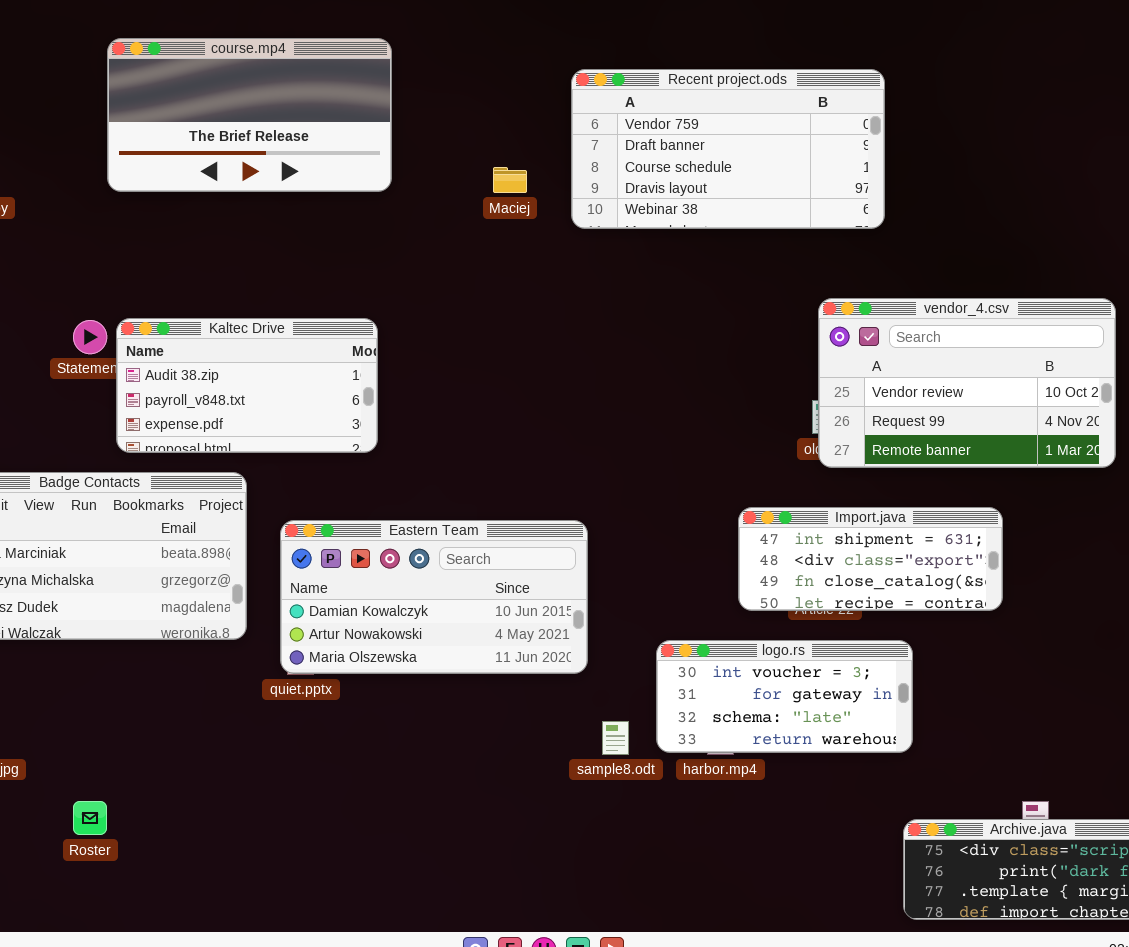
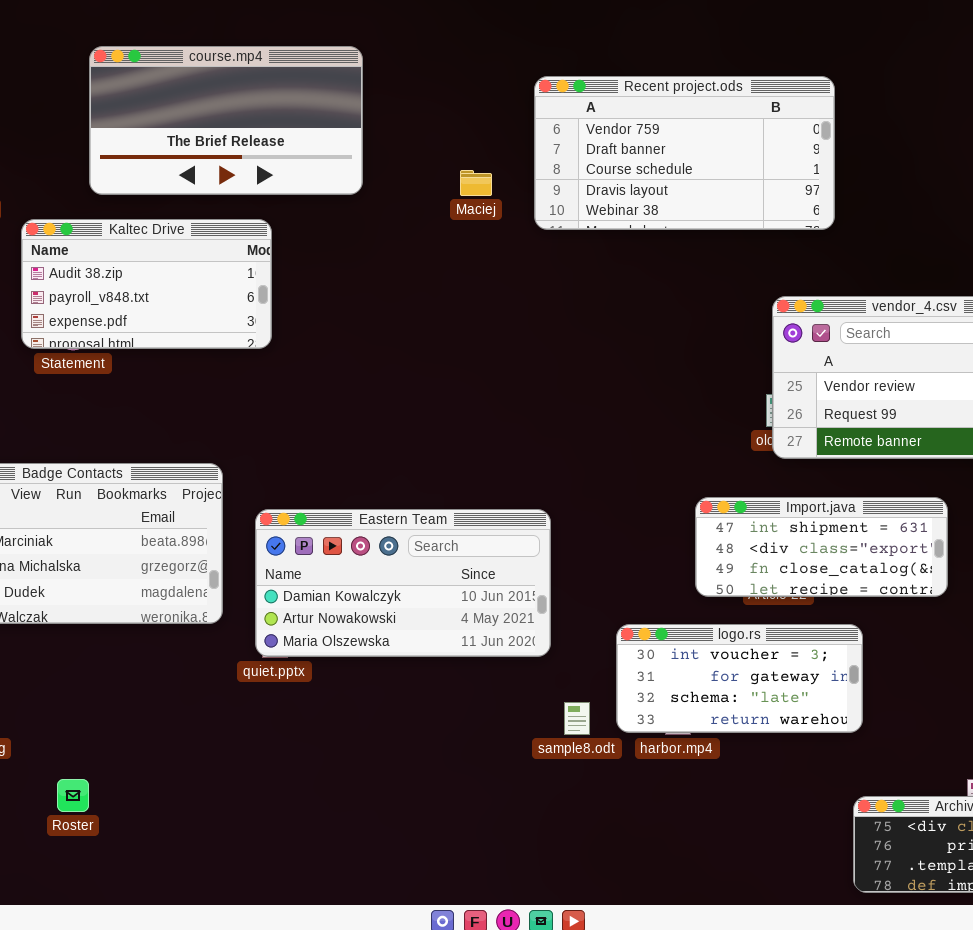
Kaltec Drive: [116,318,378,453] -> [21,219,272,349], moved

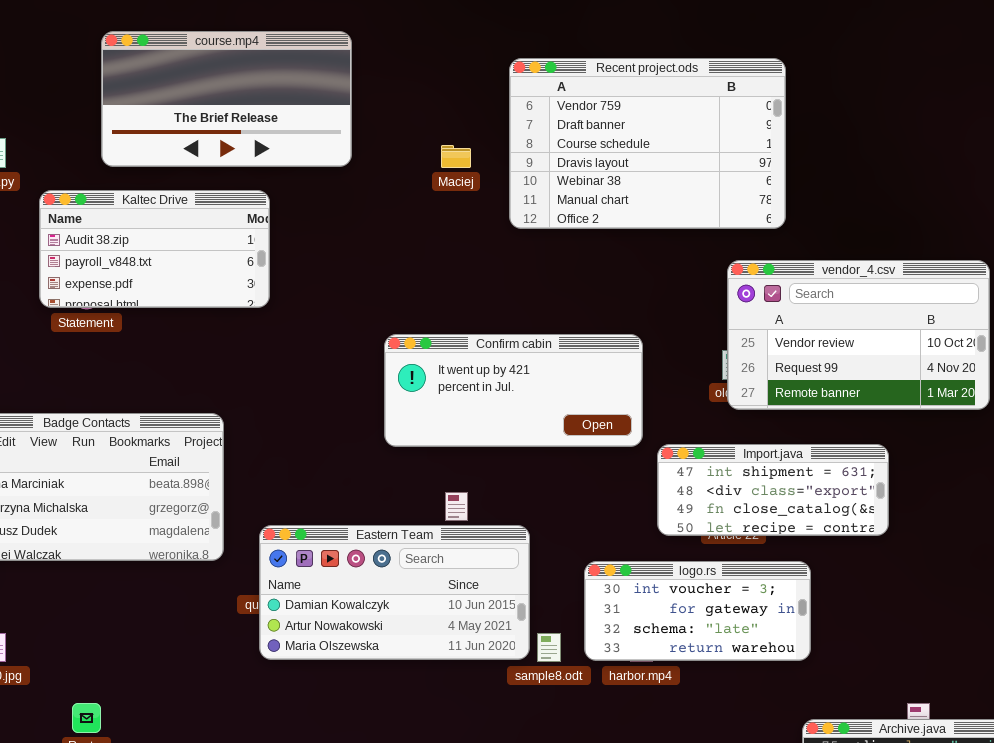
Recent project.ods: [534,76,835,230] -> [509,58,786,229], resized
Confirm cabin: none -> [384,334,643,447], opened
Eastern Team: [255,509,551,657] -> [259,525,530,660], moved

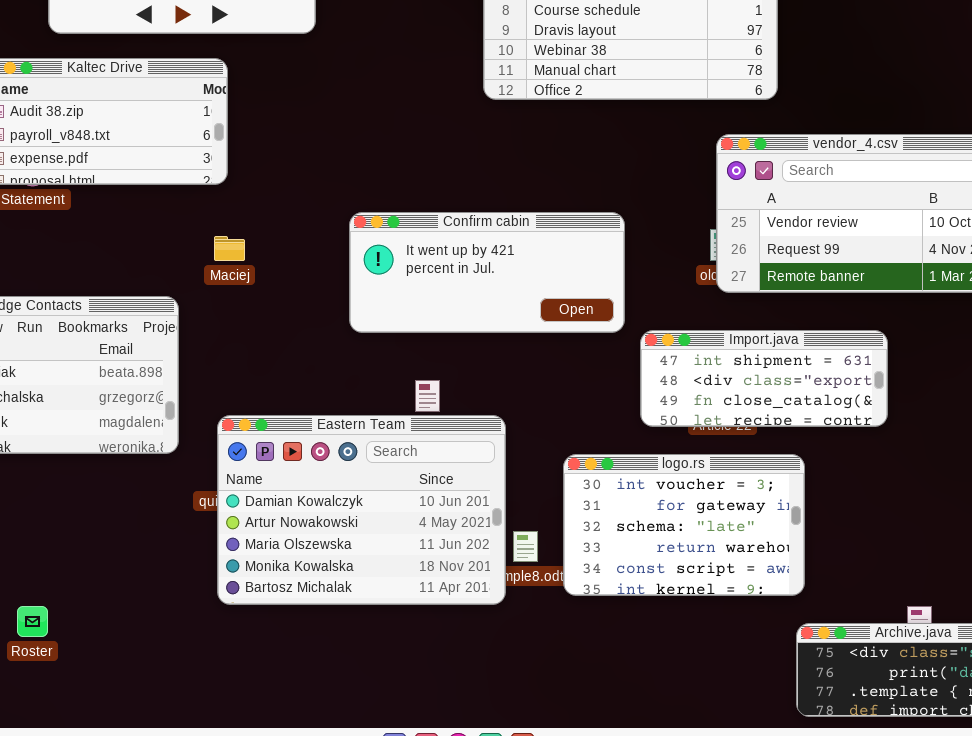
Maciej: [441,145,471,168] -> [214,236,245,261], moved
Eastern Team: [259,525,530,660] -> [217,415,506,605], resized
logo.rs: [584,561,811,661] -> [563,454,805,596], resized

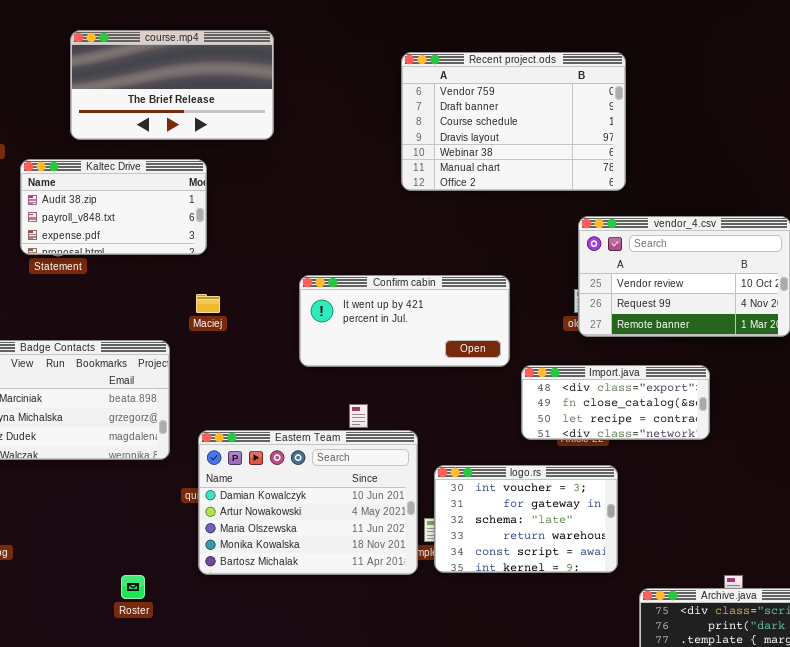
Import.java: [640,330,888,427] -> [521,365,710,440], scrolled down 1 row
logo.rs: [563,454,805,596] -> [434,465,618,573], moved
Roster: [17,606,48,637] -> [121,575,145,599], moved

